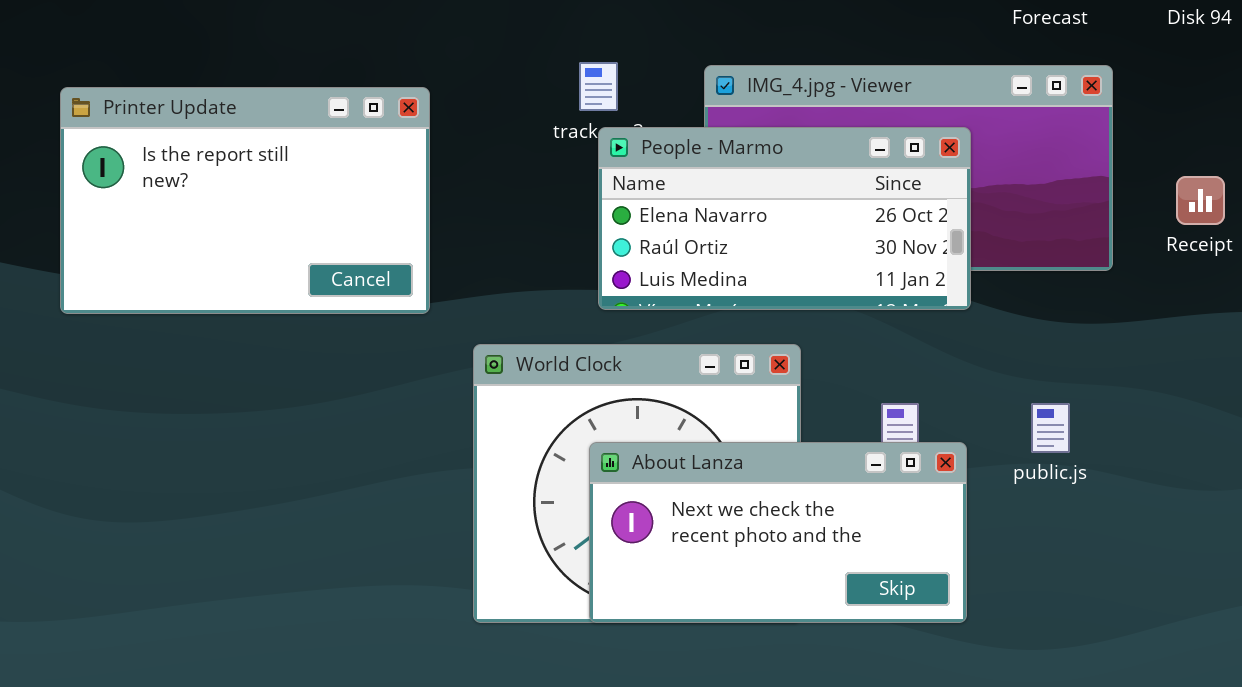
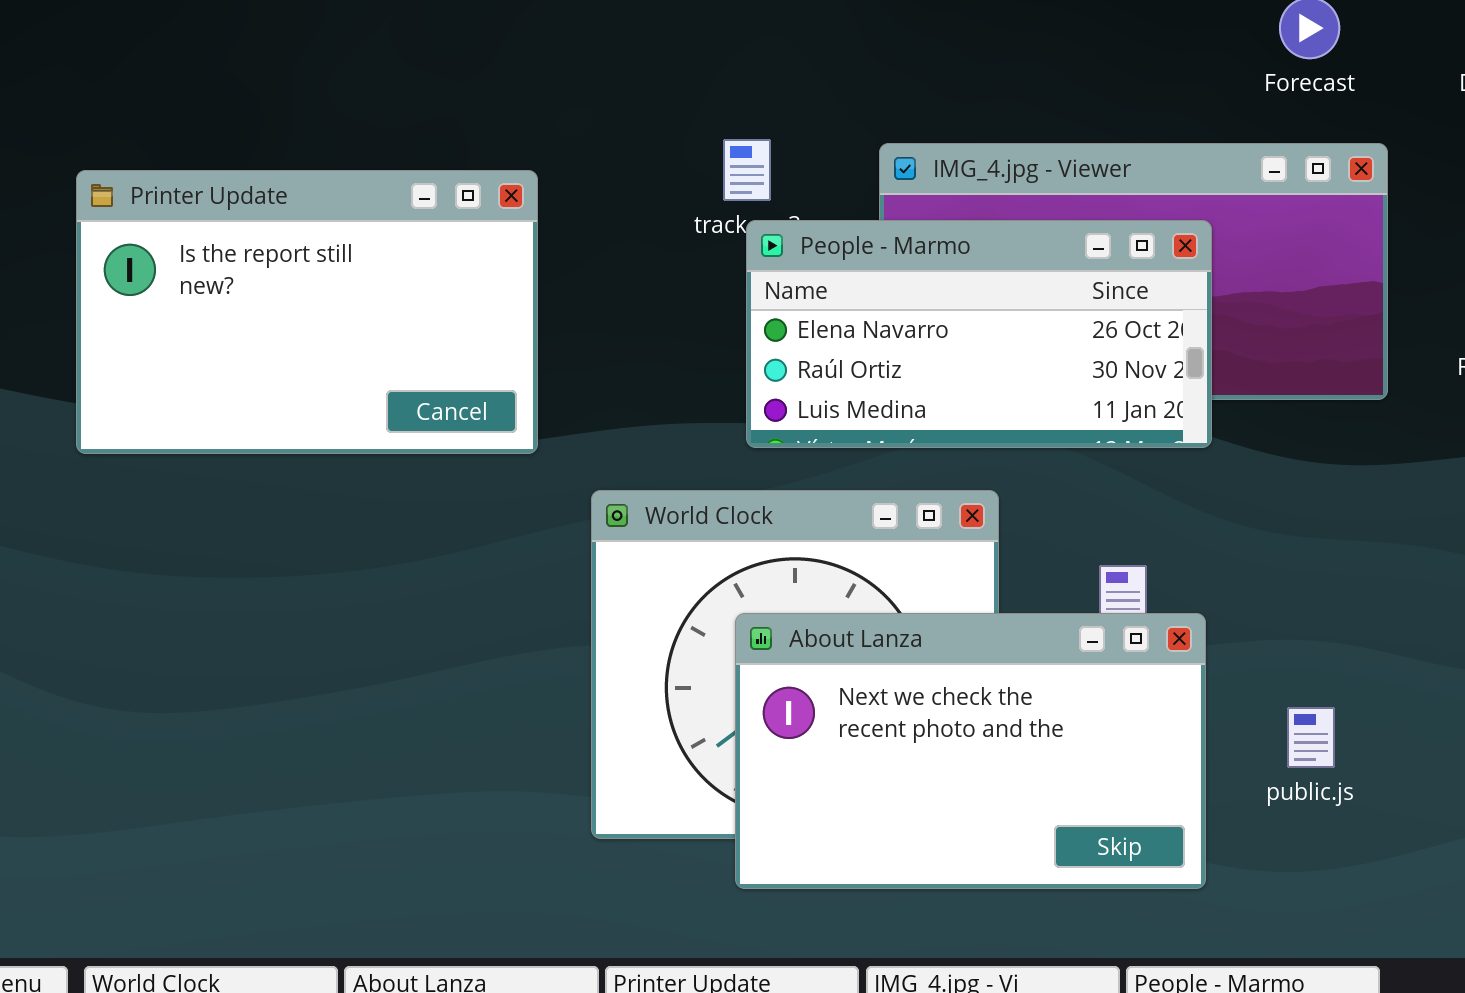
public.js: [1031,403,1070,453] -> [1287,707,1335,768], moved
About Lanza: [589,442,967,623] -> [735,613,1206,889], resized

